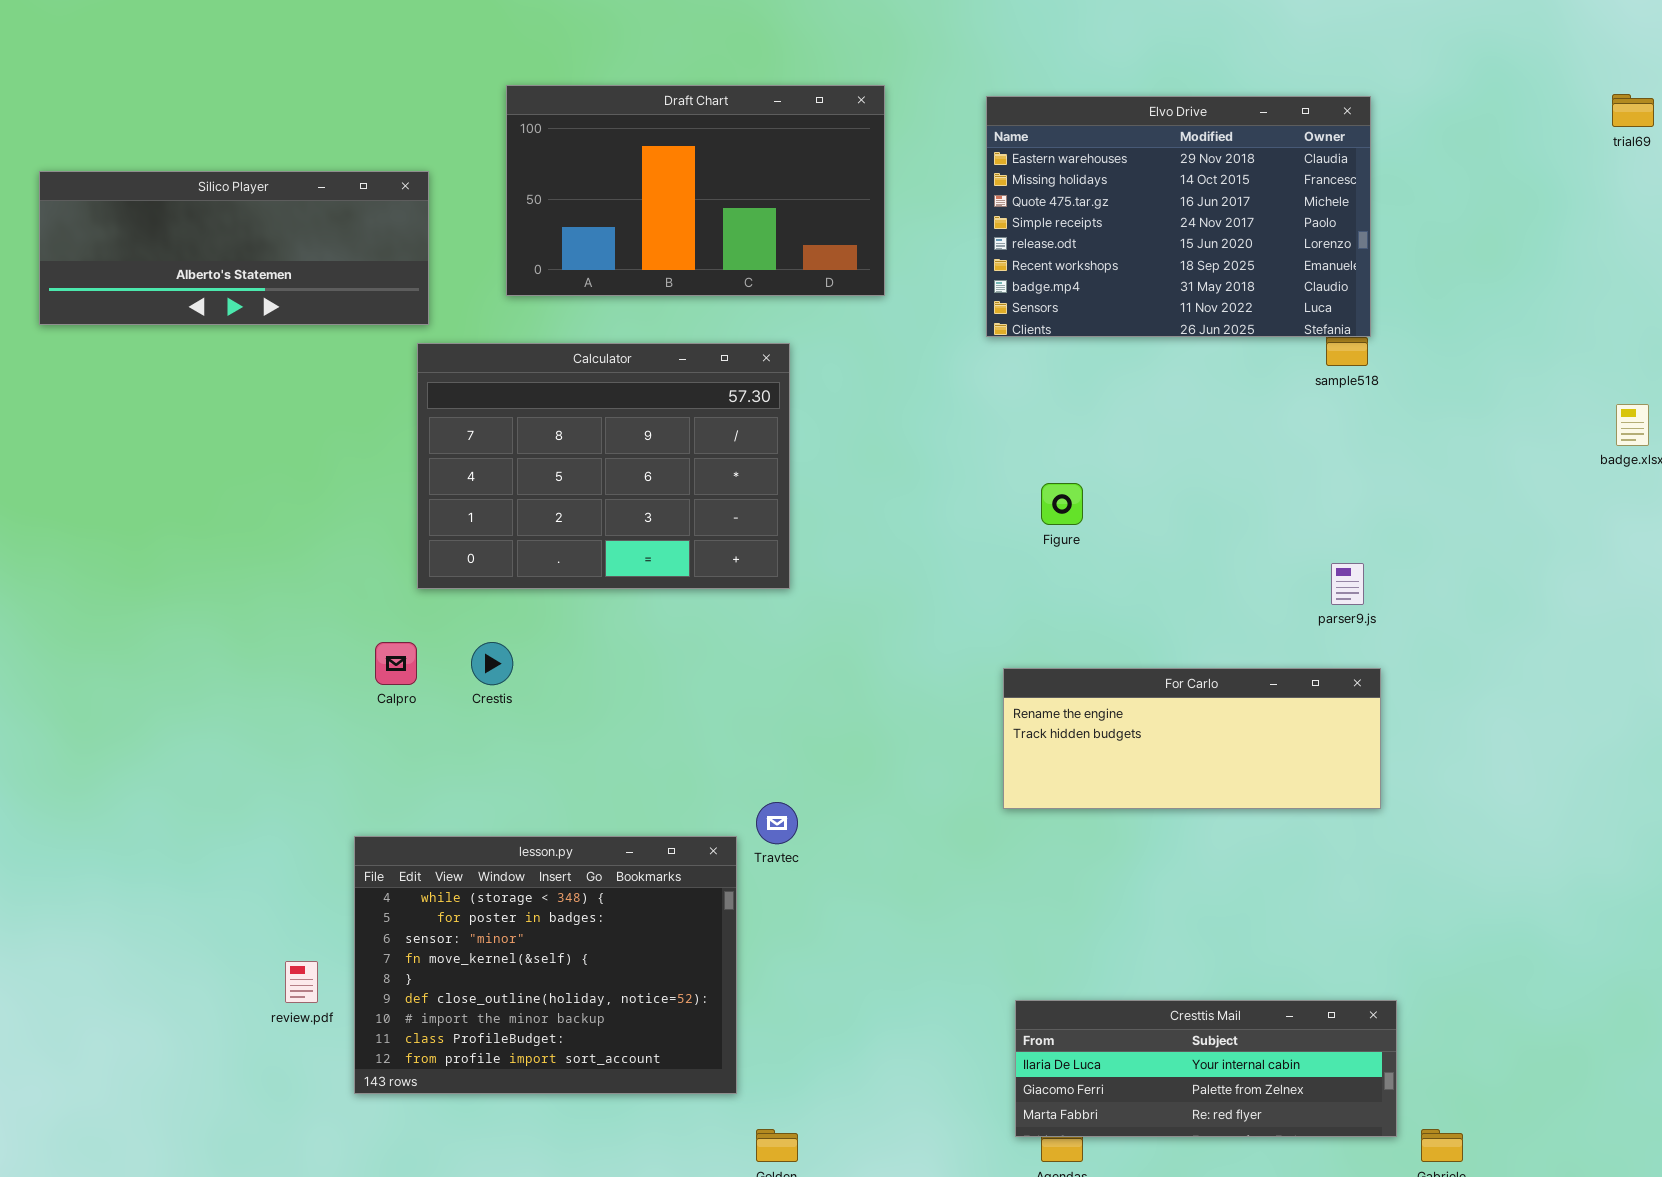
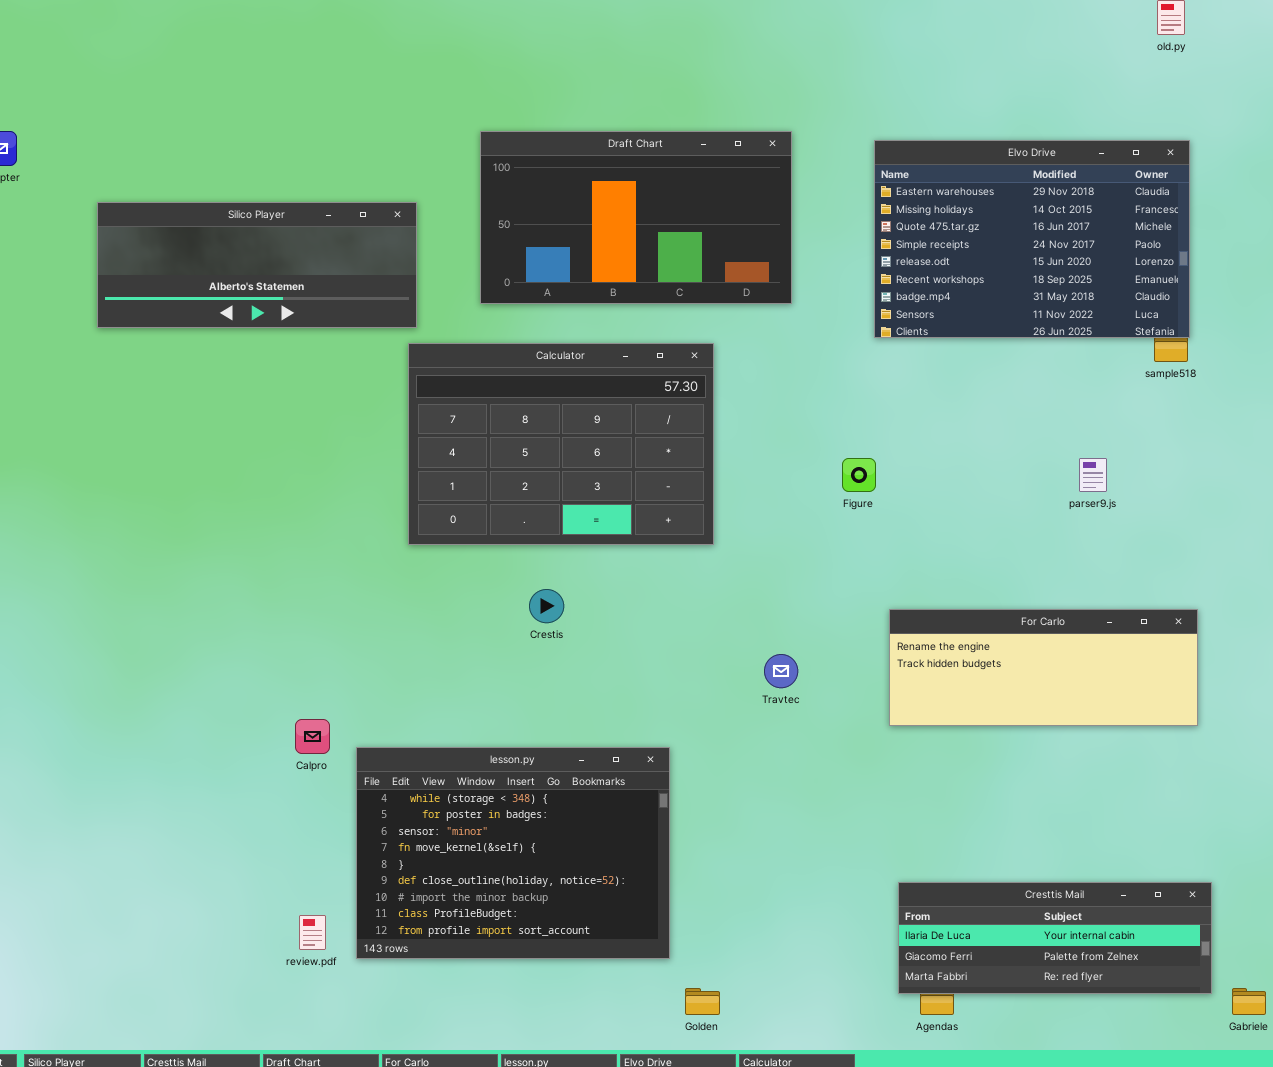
Figure: [1041,483,1083,525] -> [842,458,876,492], moved
parser9.js: [1331,563,1364,605] -> [1079,458,1107,492], moved
Calpro: [375,642,417,685] -> [295,719,330,754], moved
Crestis: [471,642,513,685] -> [529,589,564,623], moved
Travtec: [756,802,798,844] -> [764,654,798,688], moved
review.pdf: [285,961,318,1003] -> [299,915,326,950], moved

